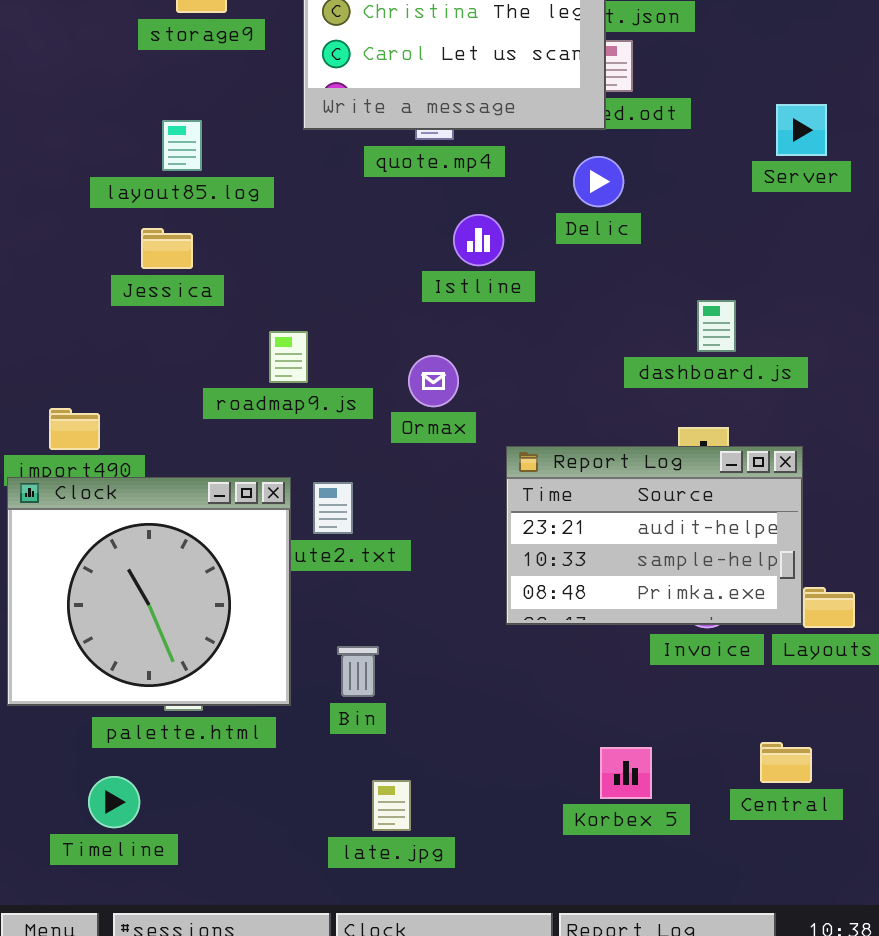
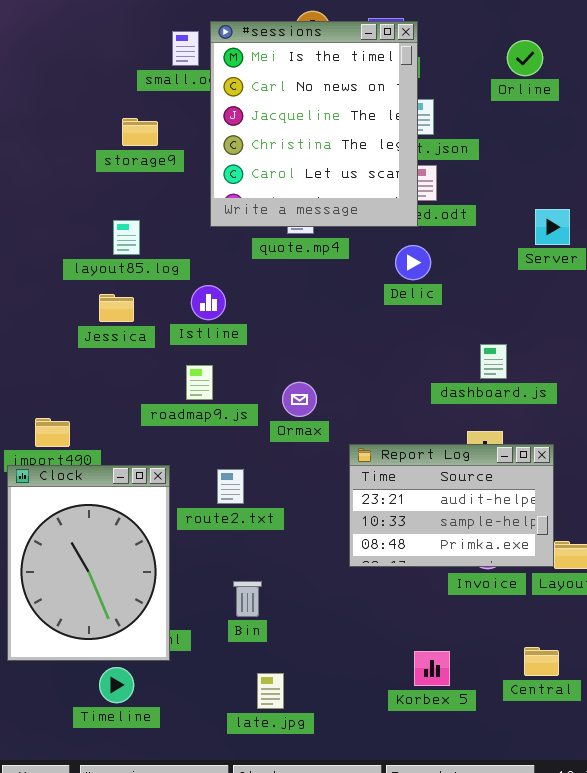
Istline: [453,214,504,266] -> [191,285,226,320], moved
Clock: [7,477,291,706] -> [7,465,170,661], resized
Timeline: [88,776,140,828] -> [99,667,134,703], moved

